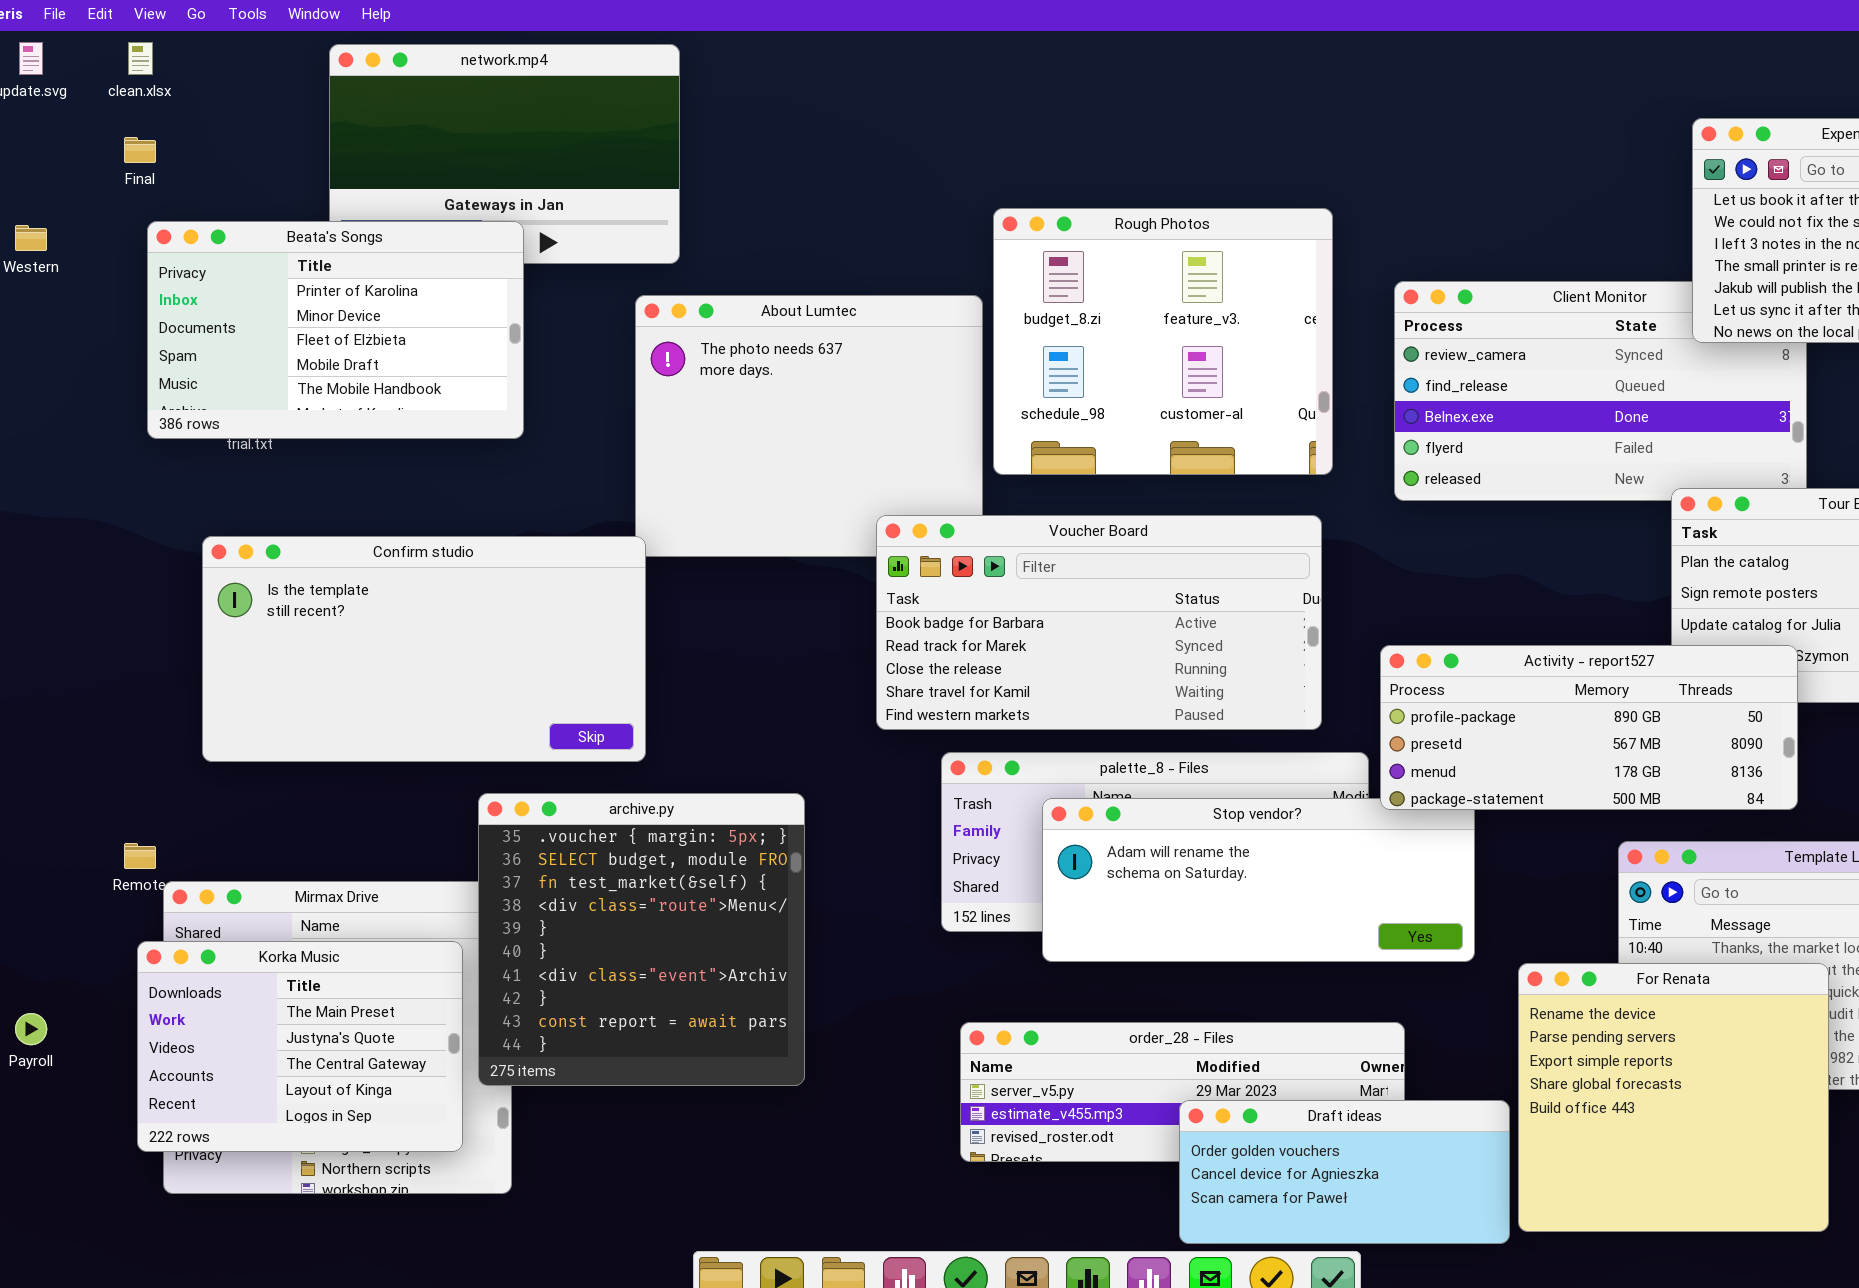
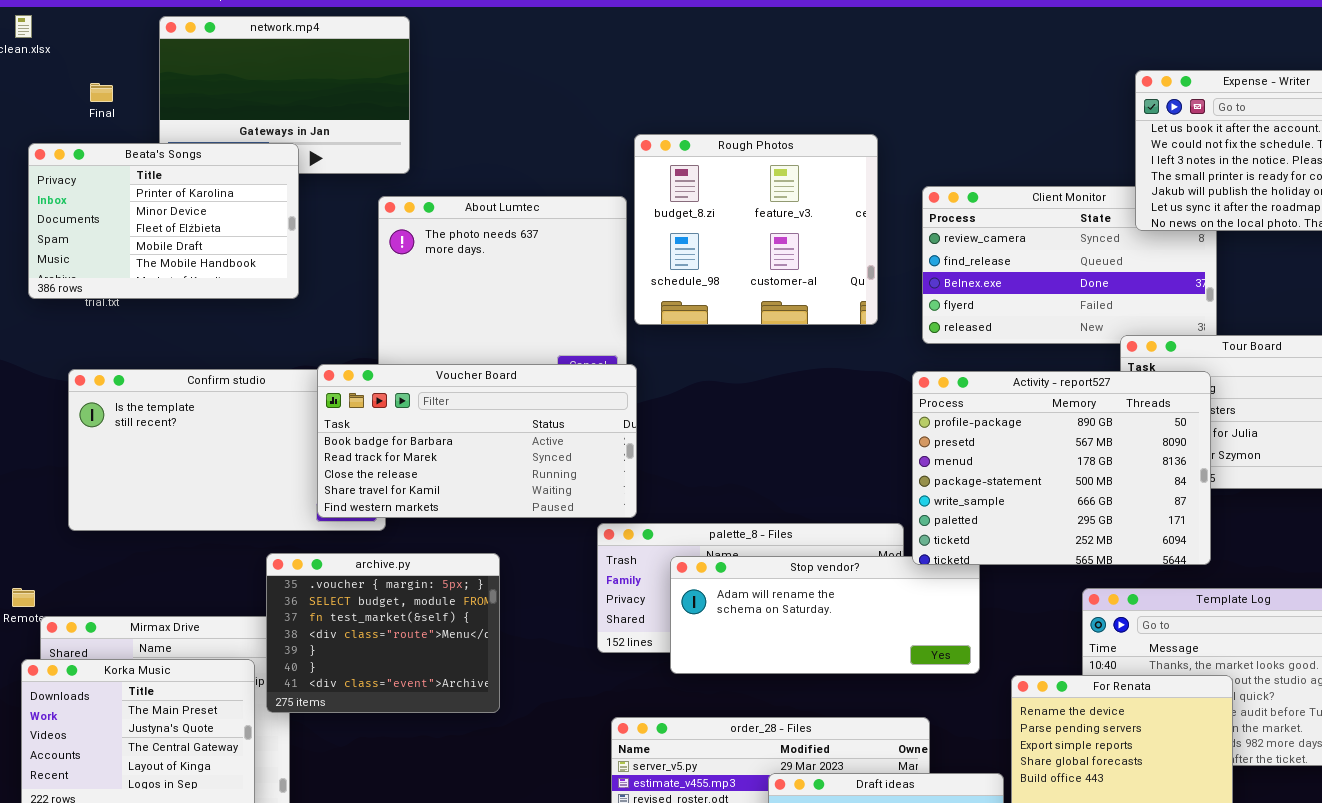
Final: [124,137,156,163] -> [90,83,113,102], moved
Voucher Board: [876,515,1322,730] -> [317,364,637,518], moved
Activity - report527: [1380,645,1798,810] -> [912,371,1211,565], resized
archive.py: [478,793,805,1086] -> [266,553,500,713], resized

